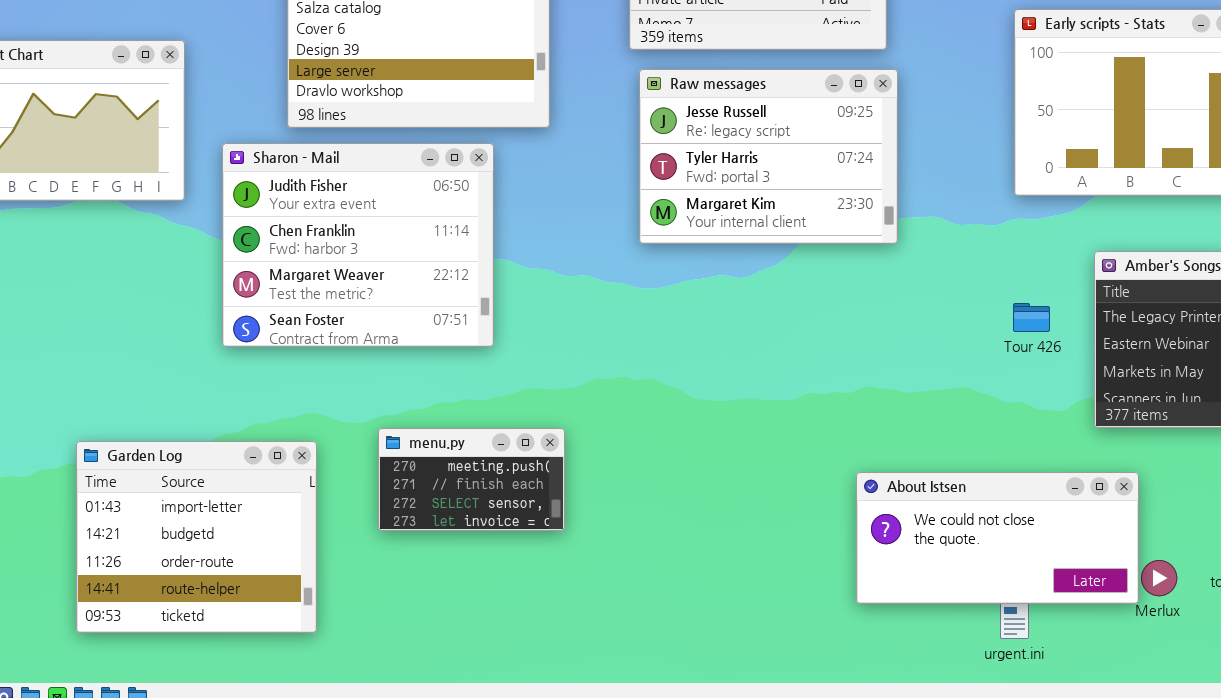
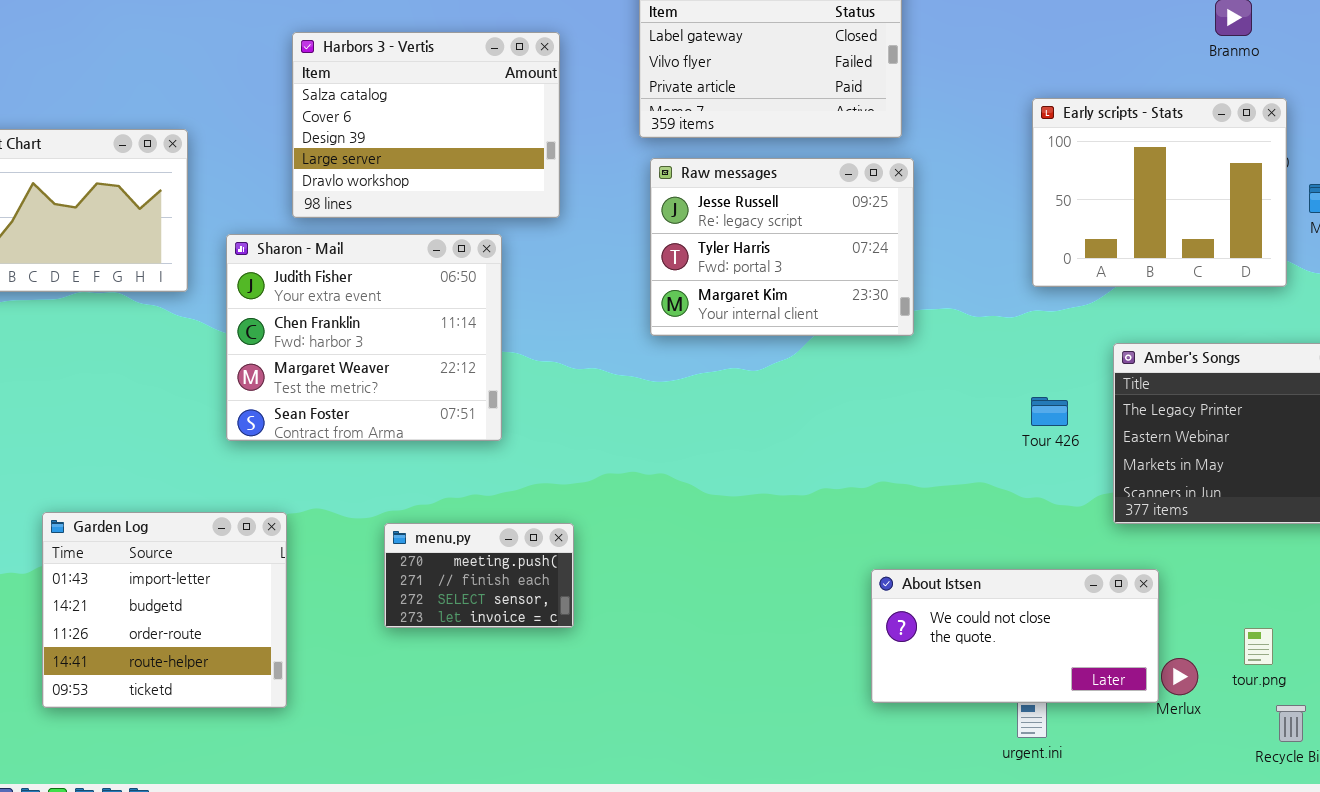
Garden Log: [76,441,317,633] -> [42,512,287,708], moved

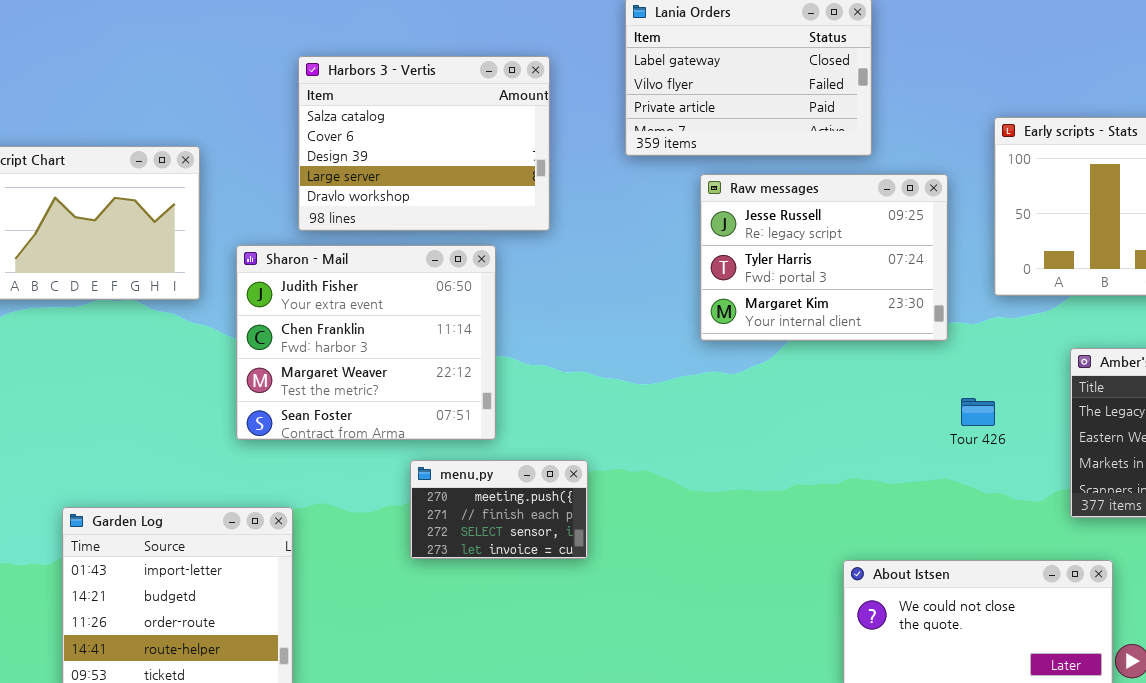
Raw messages: [650,158,914,336] -> [700,174,948,341], moved
Tour 426: [1031,397,1068,426] -> [961,398,995,426], moved
menu.py: [384,523,574,628] -> [410,460,588,559], moved

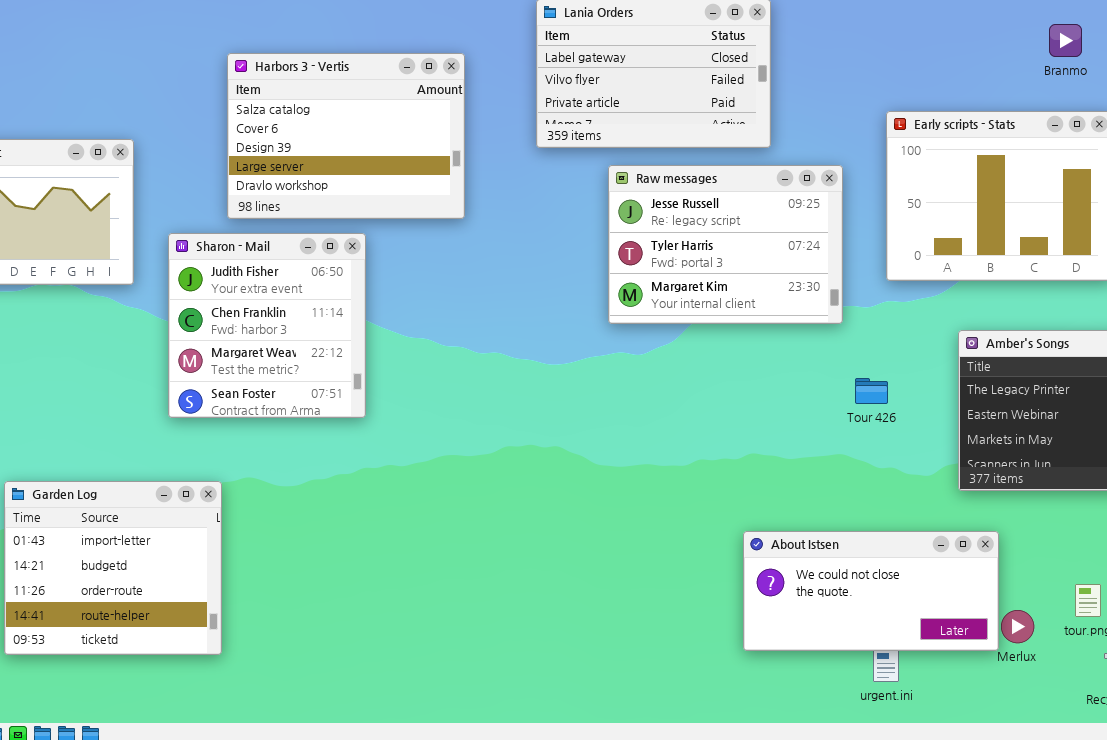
Sharon - Mail: [236,245,496,440] -> [168,233,366,418], resized
menu.py: [410,460,588,559] -> none, closed

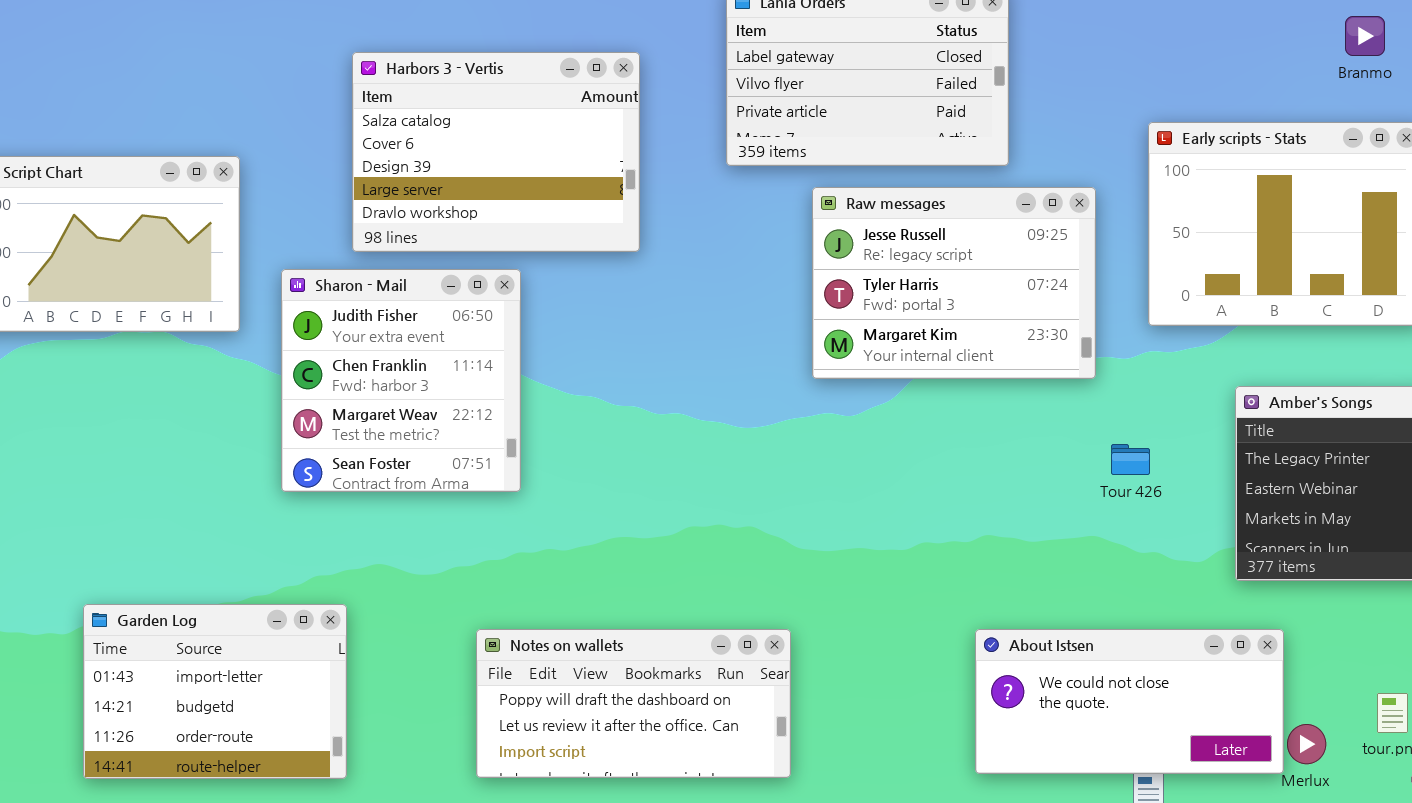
Garden Log: [4,481,222,655] -> [83,604,347,779], resized
Notes on wallets: none -> [476,629,791,778], opened

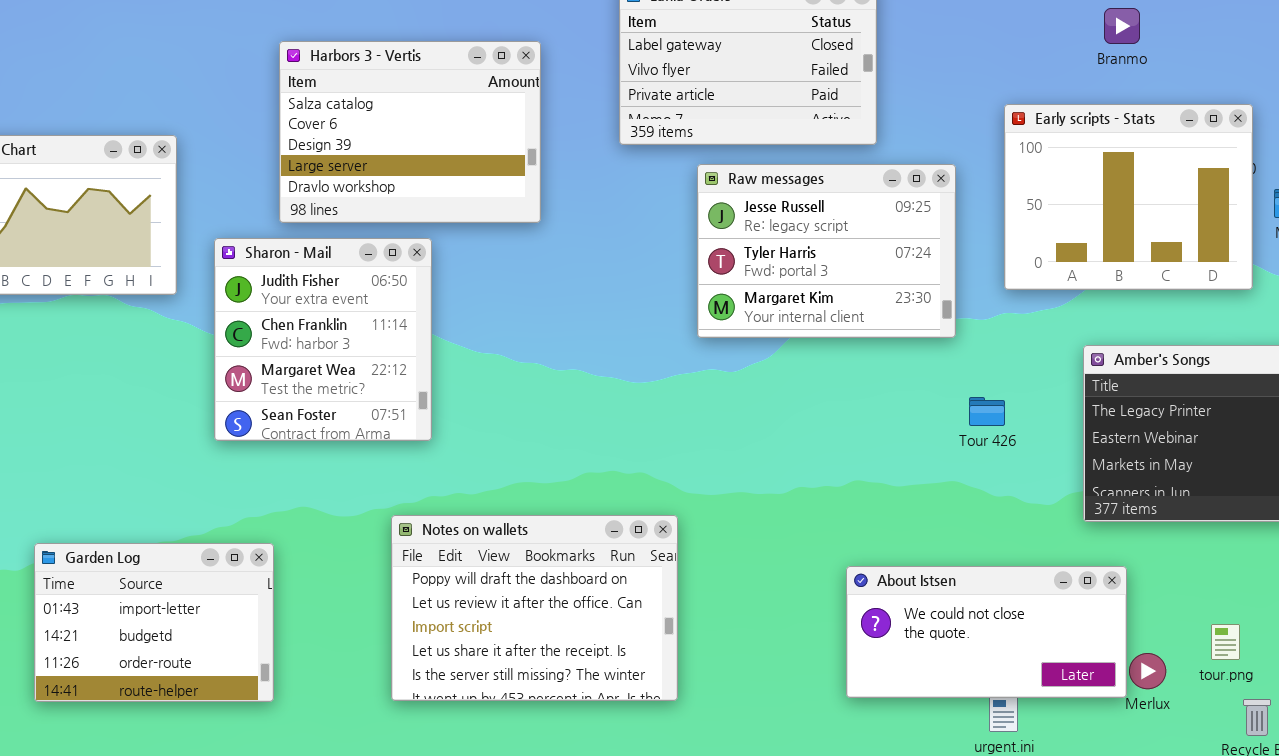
Branmo: [1345,16,1385,56] -> [1104,8,1140,44], moved
Notes on wallets: [476,629,791,778] -> [391,515,678,701], resized

